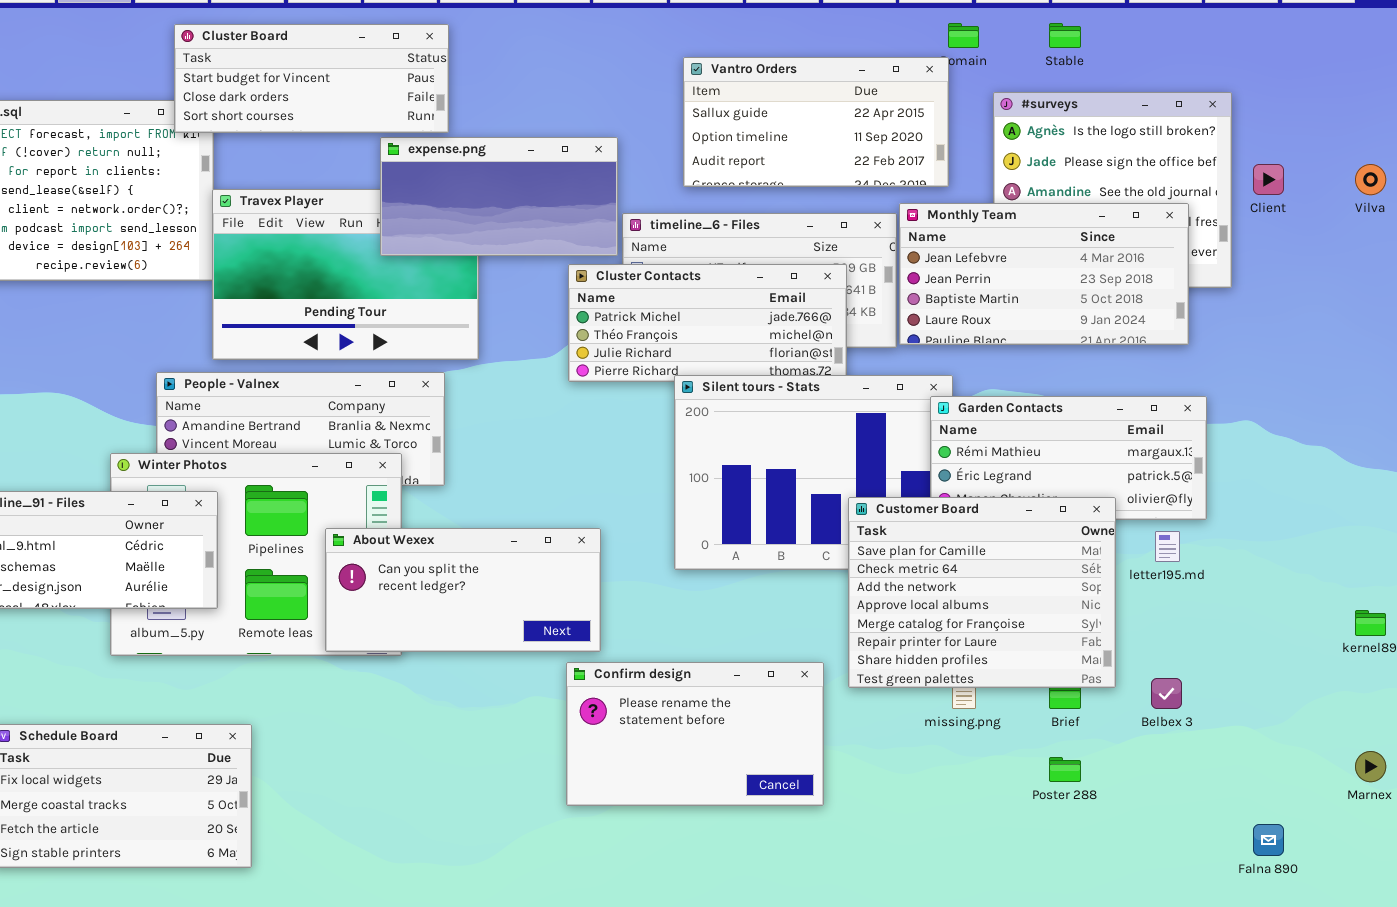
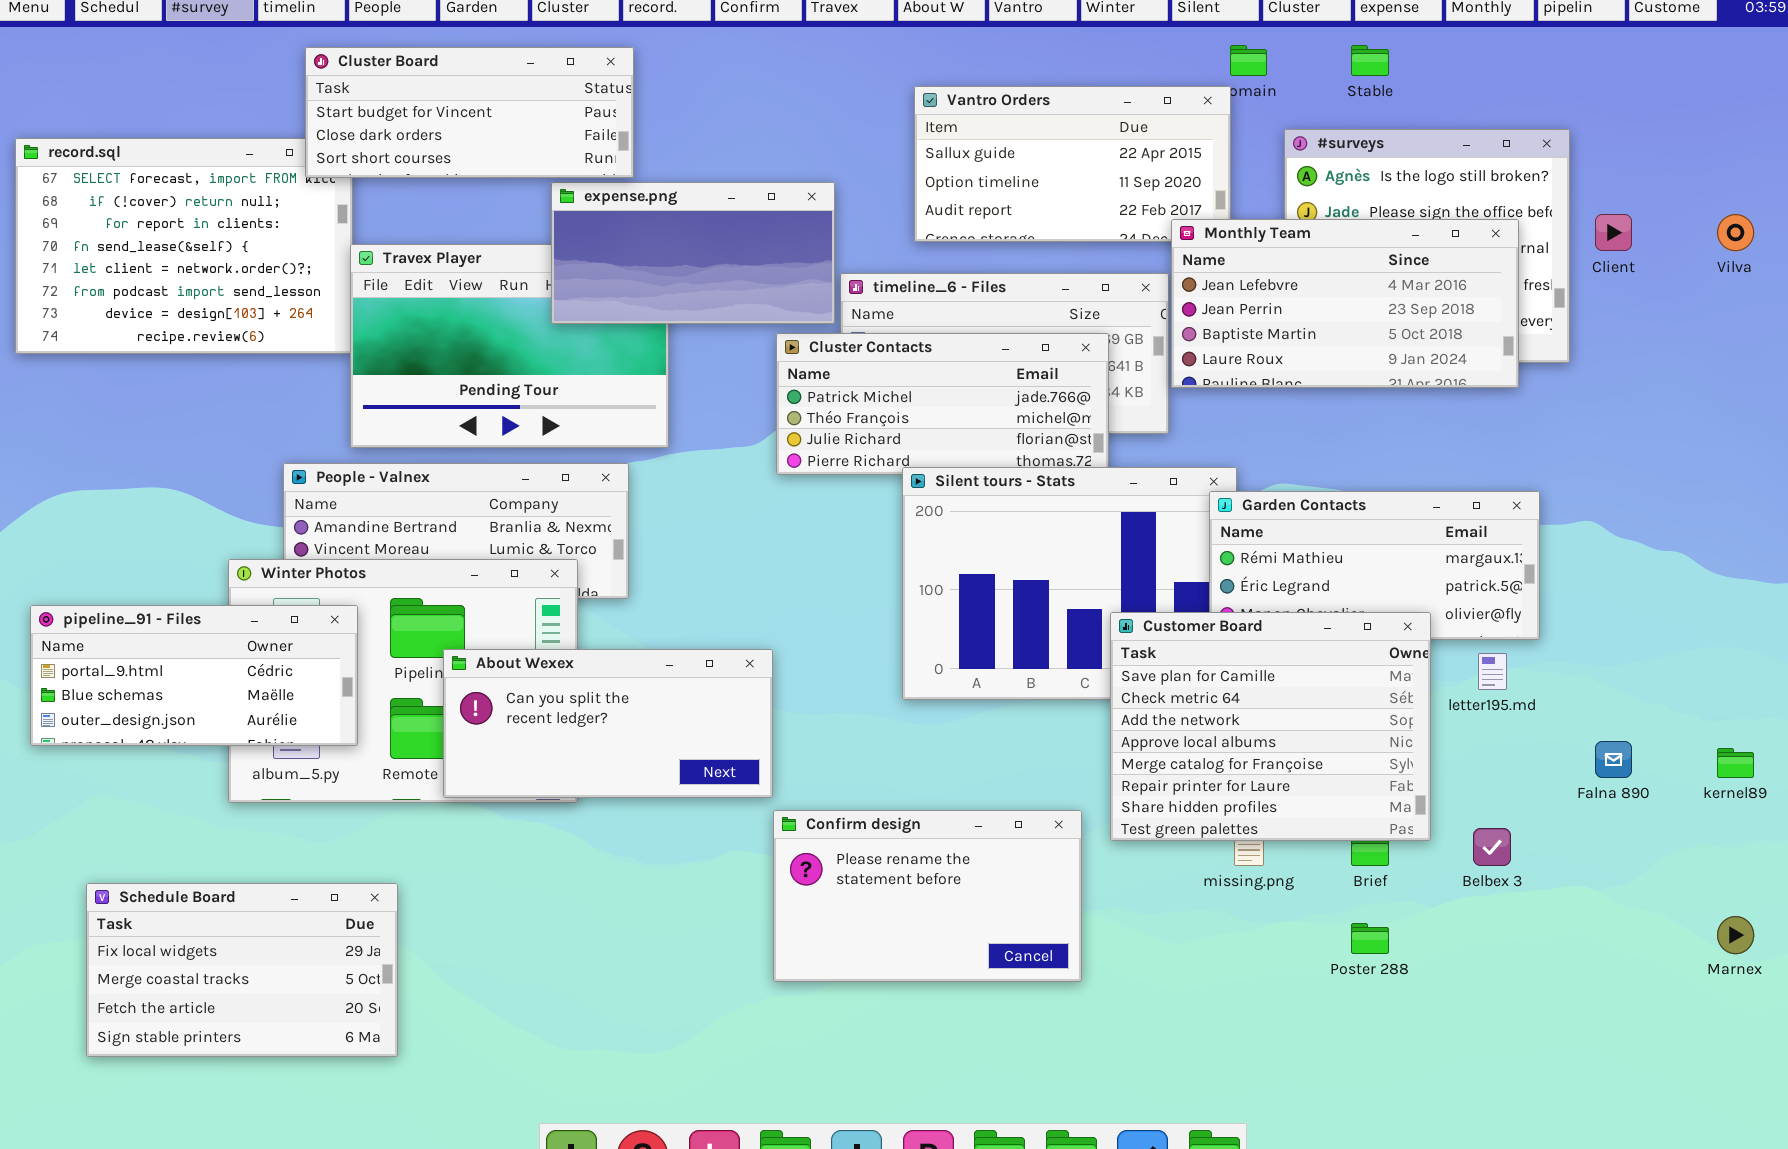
Monthly Team: [899,203,1189,345] -> [1171,219,1519,388], moved
About Wexex: [325,528,601,652] -> [443,649,773,798], moved
Falna 890: [1253,824,1284,856] -> [1595,741,1632,778], moved

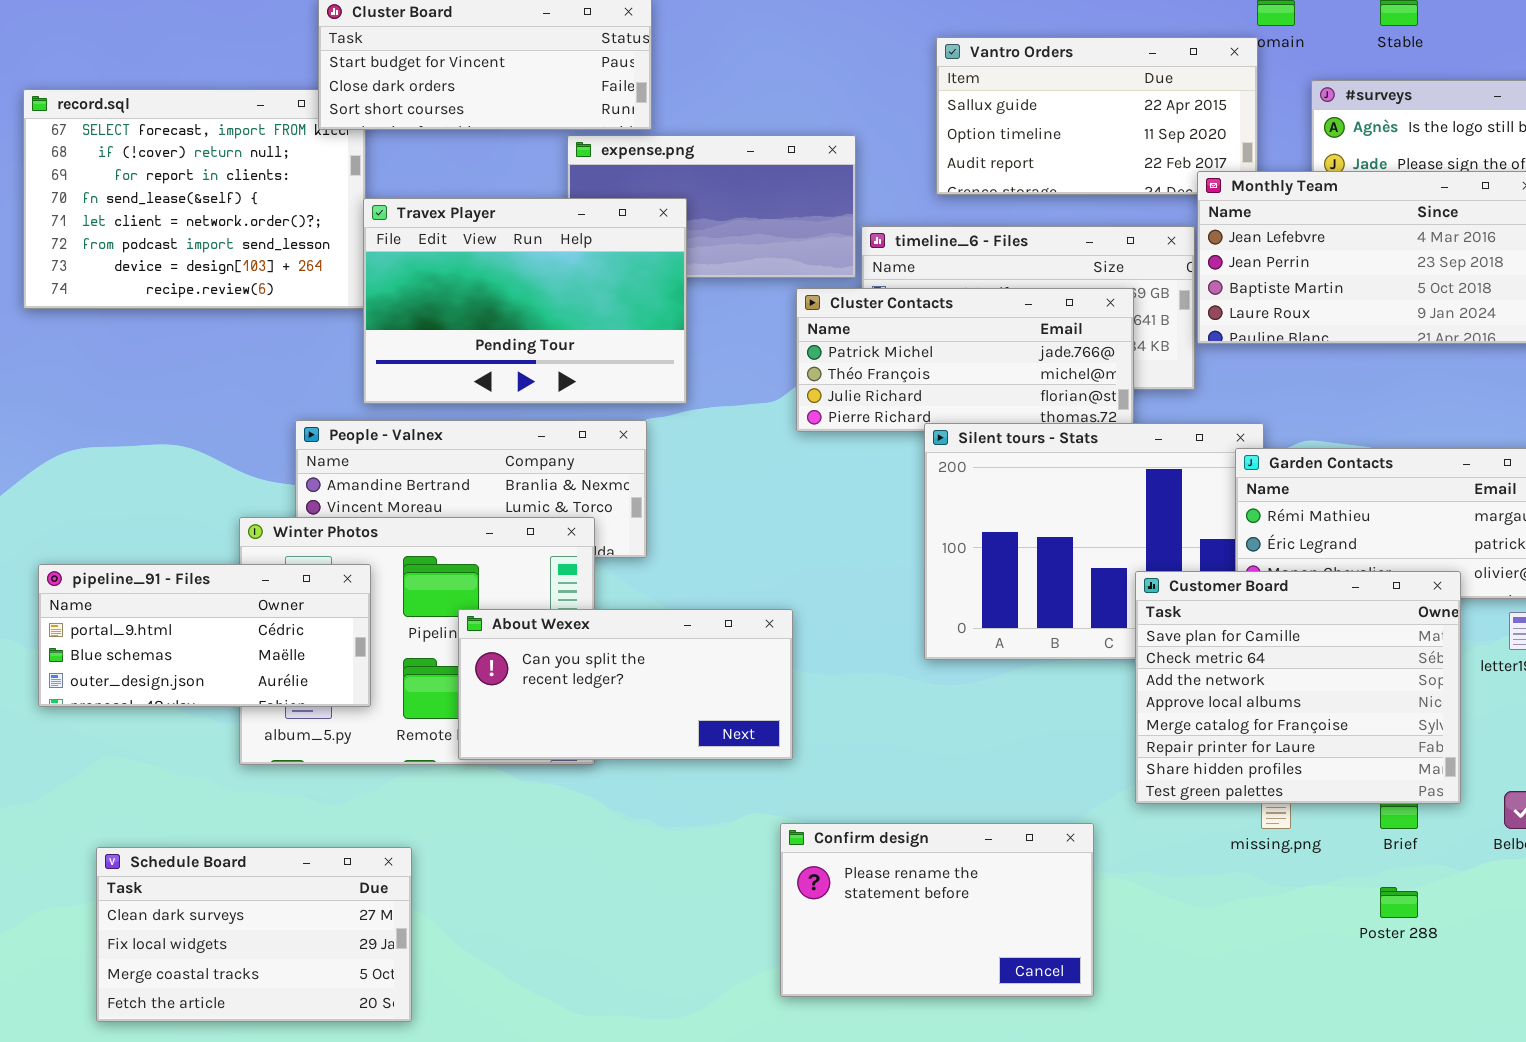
Travex Player: [350,244,669,448] -> [363,198,687,404], raised
Confirm design: [773,810,1082,982] -> [780,823,1094,997], moved
Schedule Board: [86,883,398,1057] -> [96,847,412,1022], scrolled up 1 row

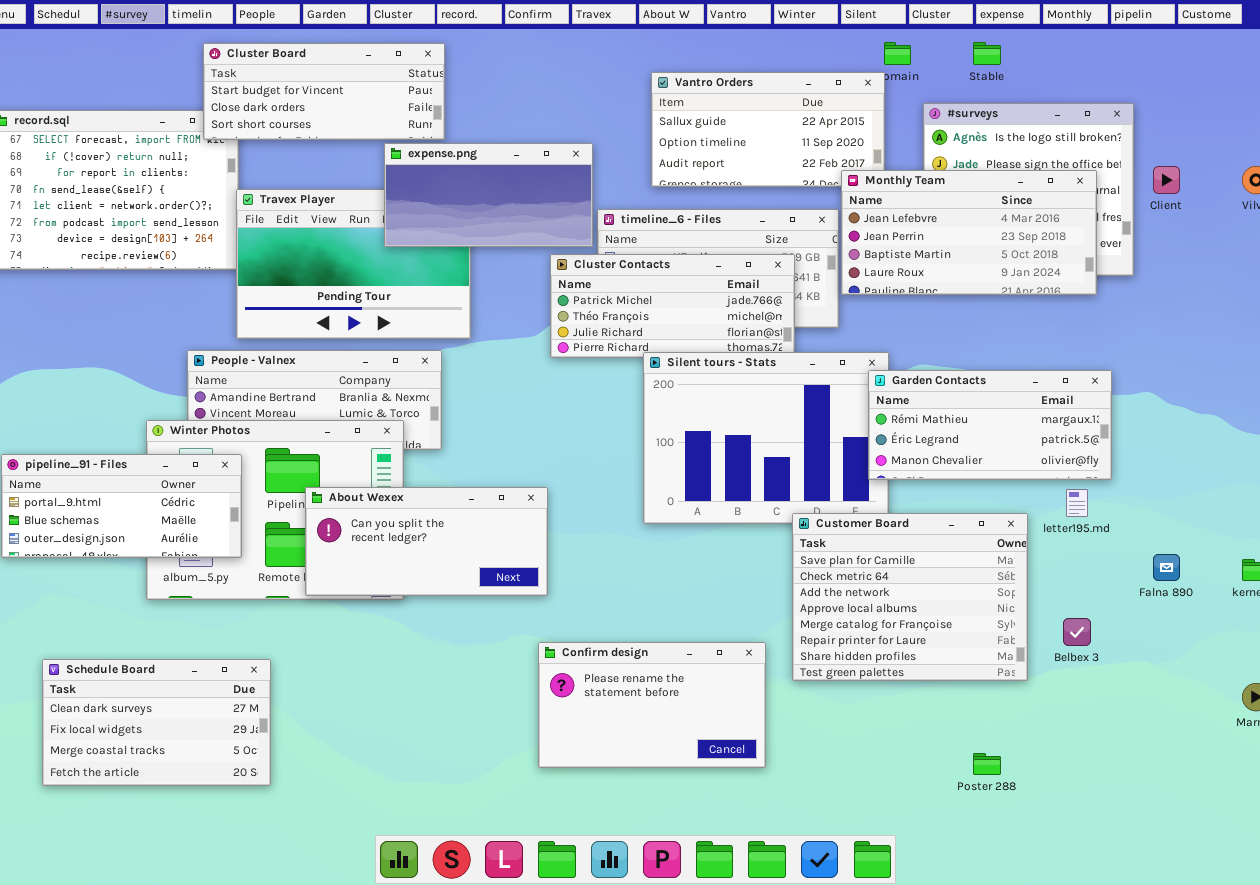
expense.png: [567,135,856,278] -> [384,143,593,247], raised
Customer Board: [1135,571,1461,804] -> [792,513,1028,681], moved
Poster 288: [1380,887,1418,918] -> [973,753,1001,775], moved

